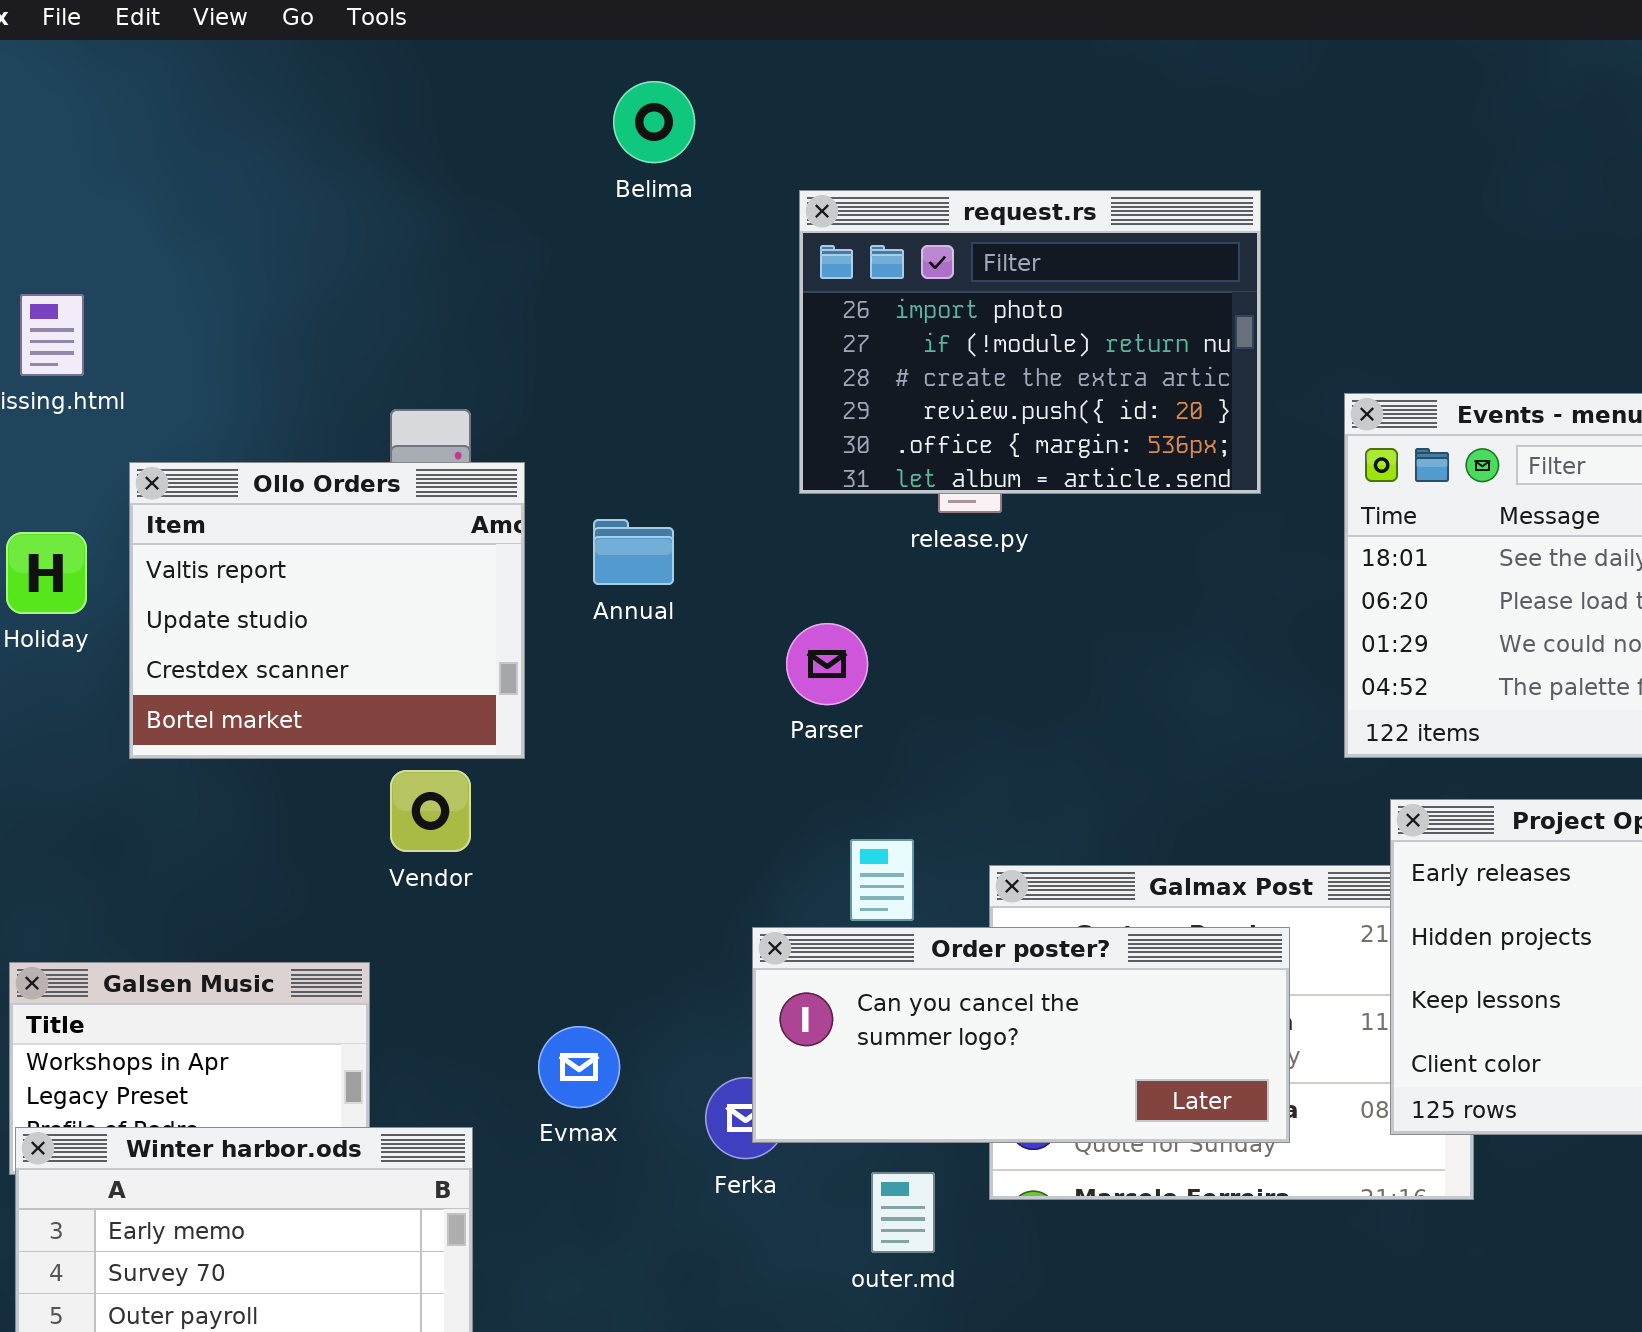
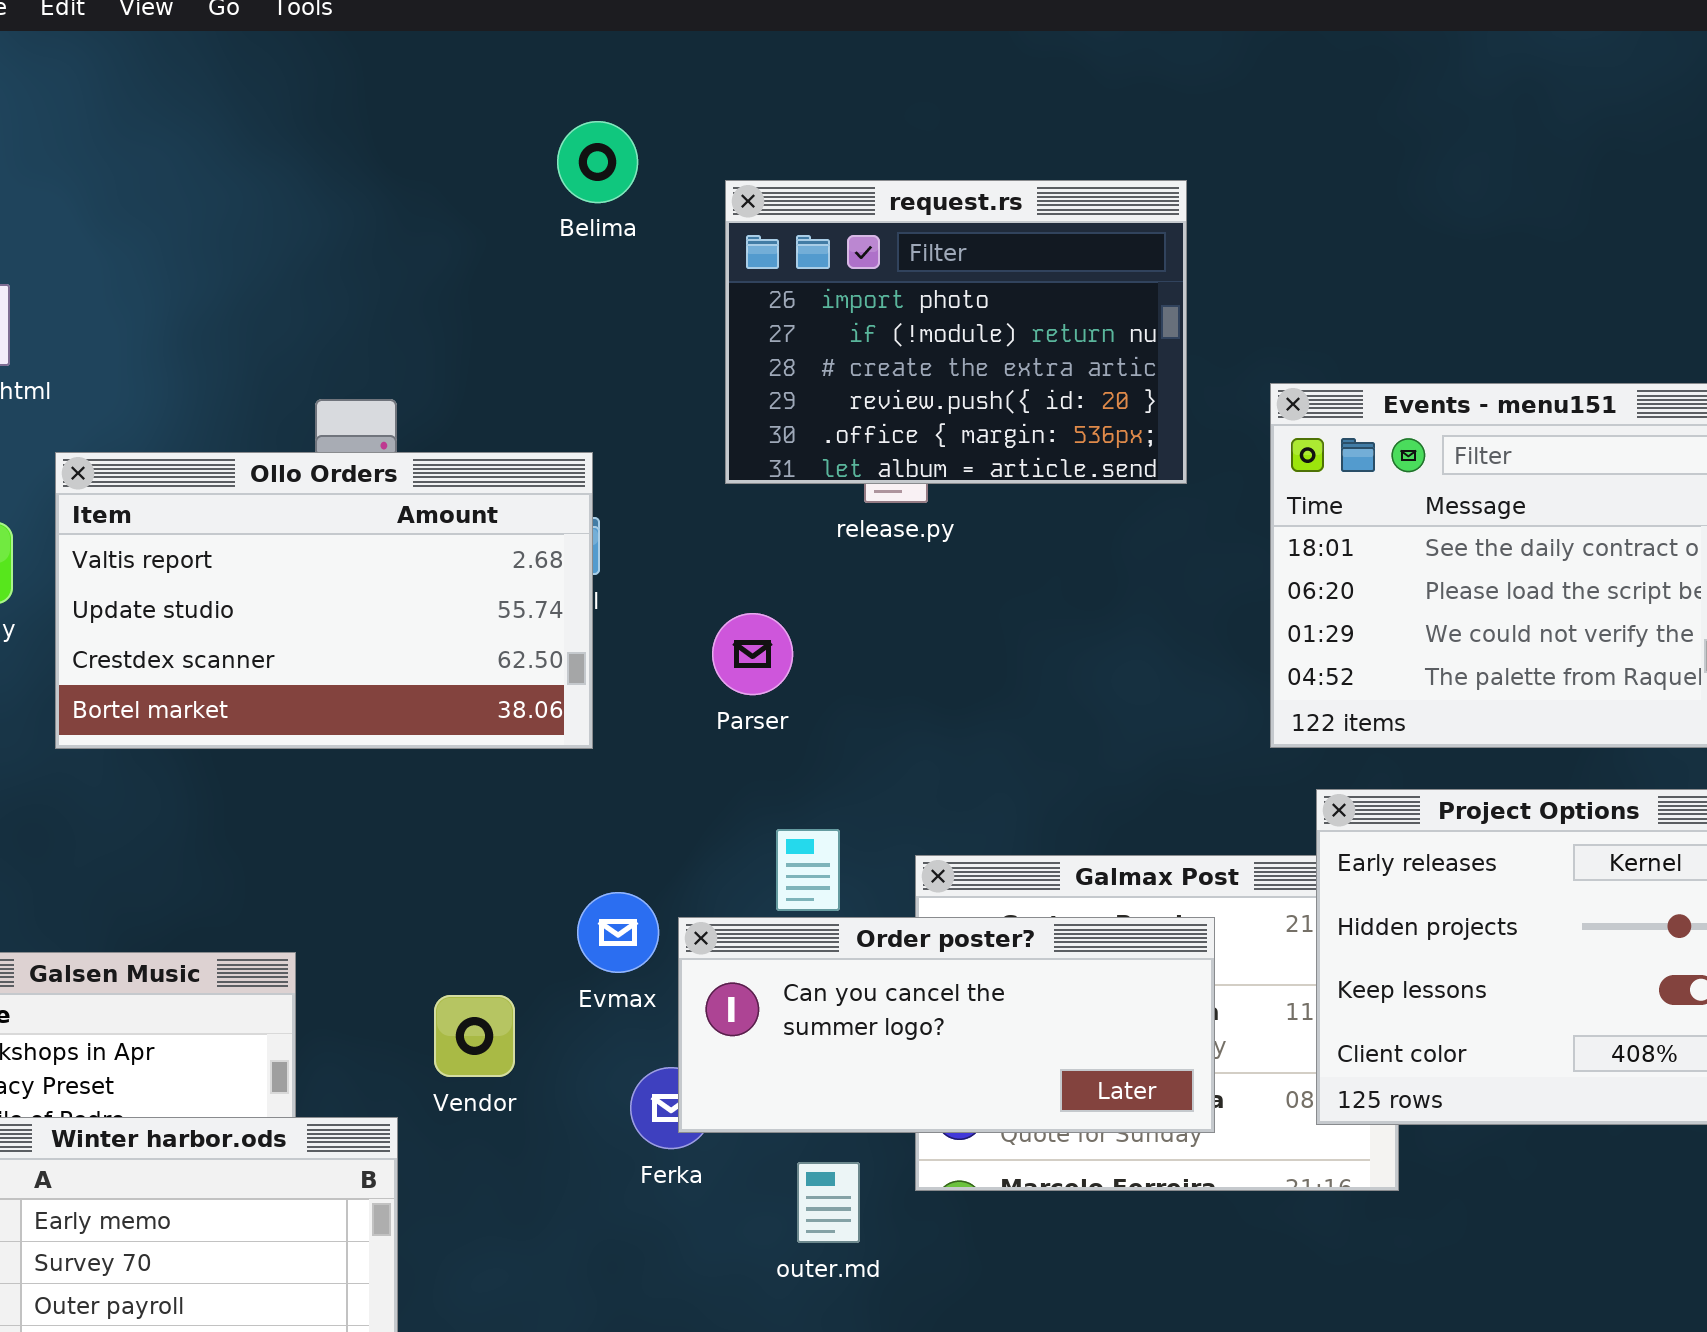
Belima: [613,81,695,163] -> [557,121,638,203], moved
Ollo Orders: [129,462,525,759] -> [55,452,593,749], resized
Vendor: [390,770,471,852] -> [434,995,515,1077], moved
Evmax: [538,1026,620,1108] -> [577,892,659,973], moved

